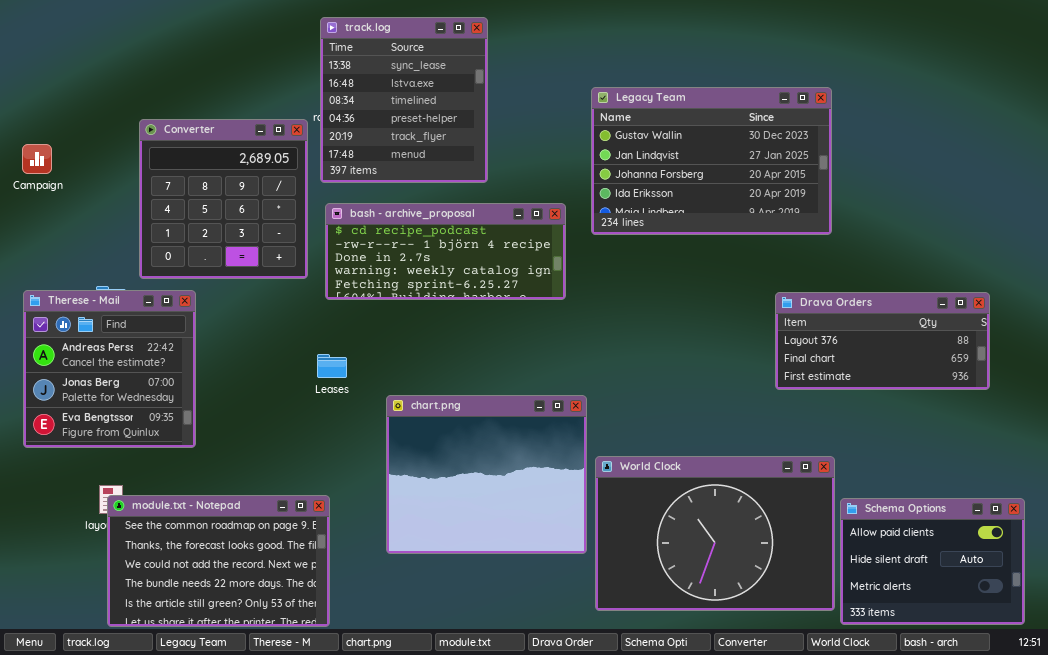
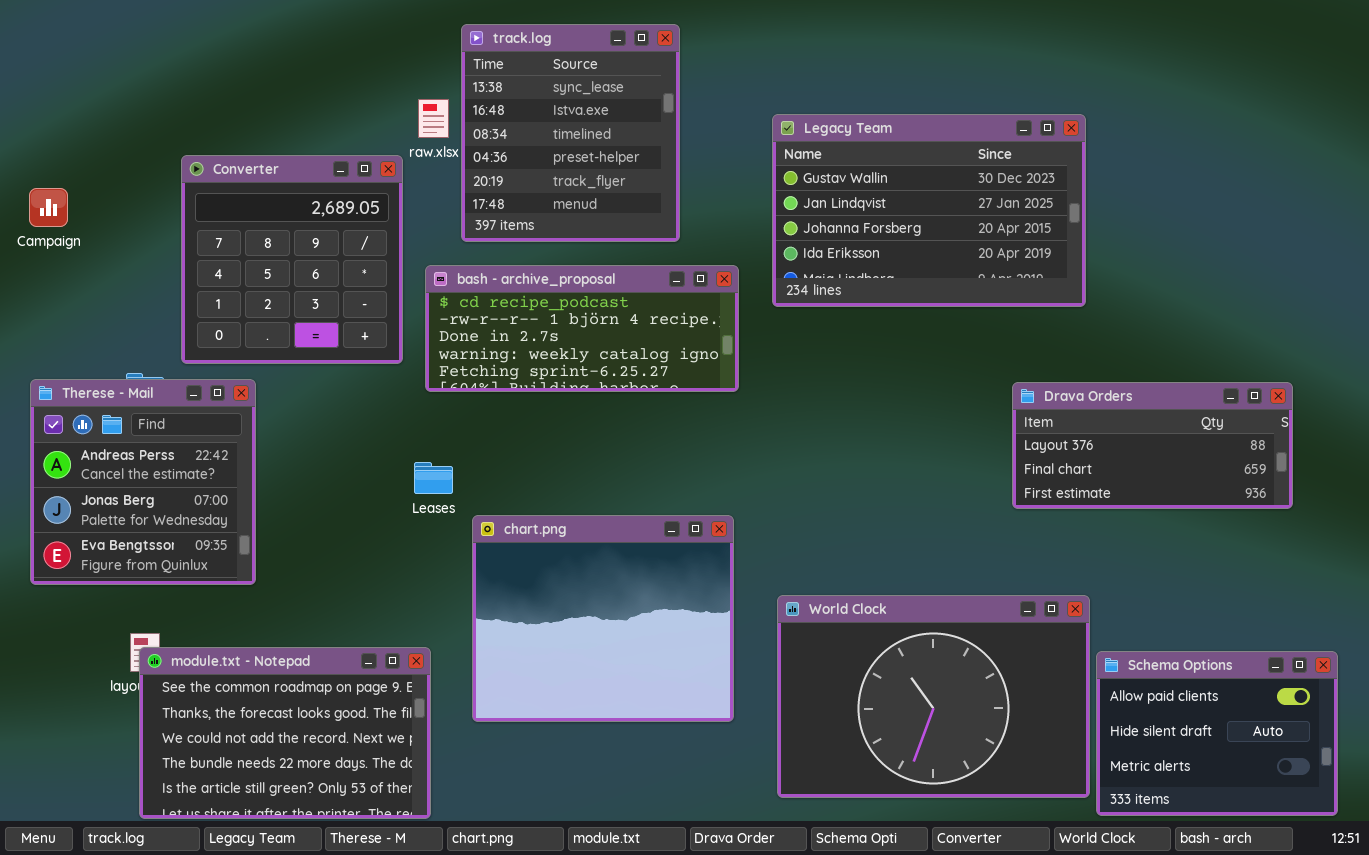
track.log: [320,17,488,183] -> [461,24,680,242], moved
chart.png: [386,395,587,554] -> [472,515,734,722], moved

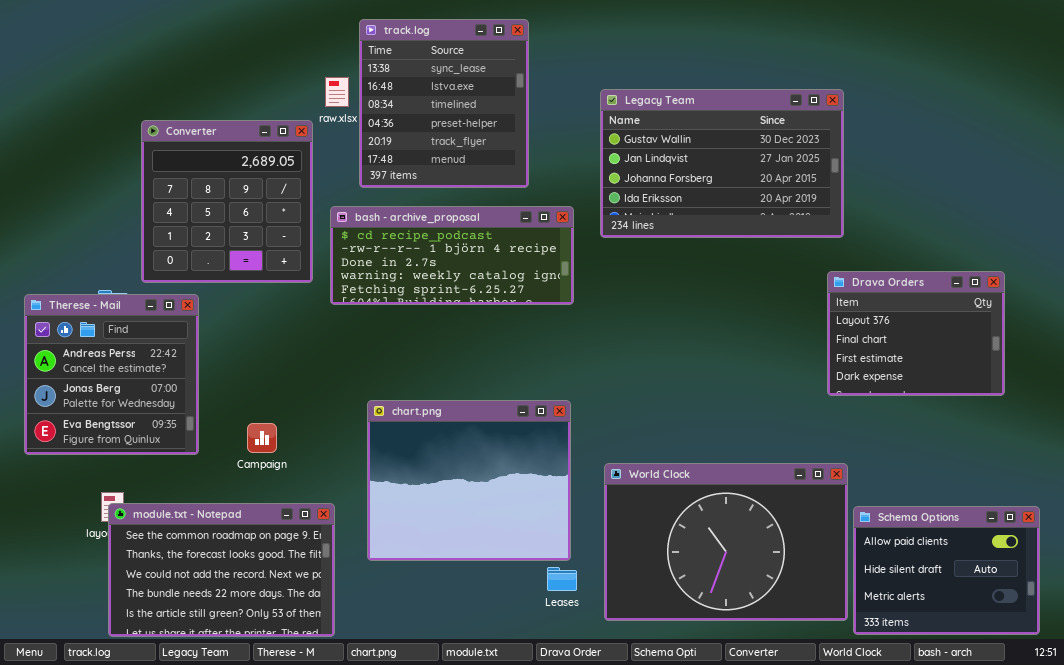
Campaign: [29,188,68,227] -> [247,423,277,453], moved
Drava Orders: [1012,382,1293,509] -> [827,271,1005,396], resized
Leases: [414,462,453,494] -> [547,567,577,591], moved

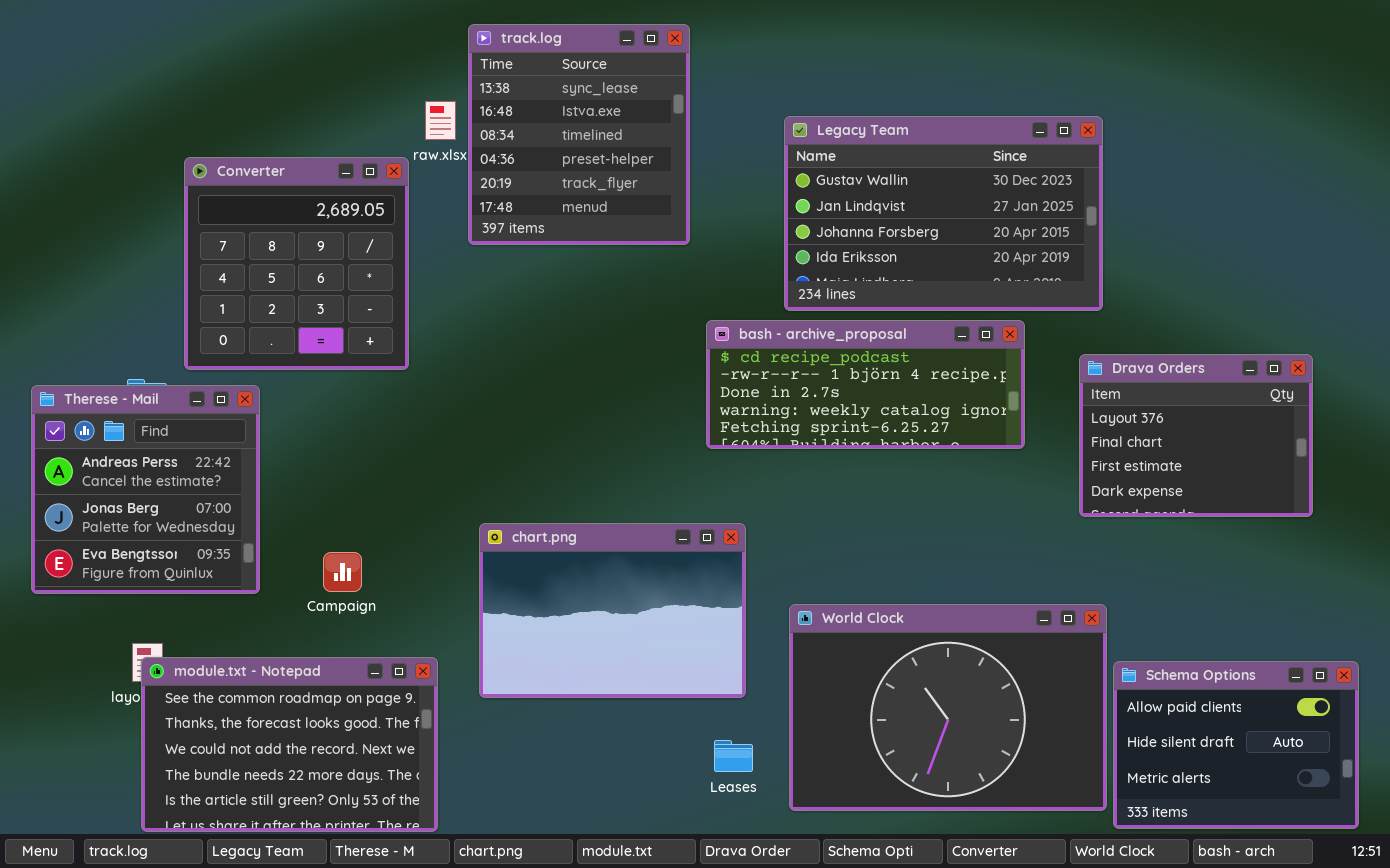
bash - archive_proposal: [330,206,574,305] -> [706,320,1025,449], moved
chart.png: [367,400,571,561] -> [479,523,746,698], resized

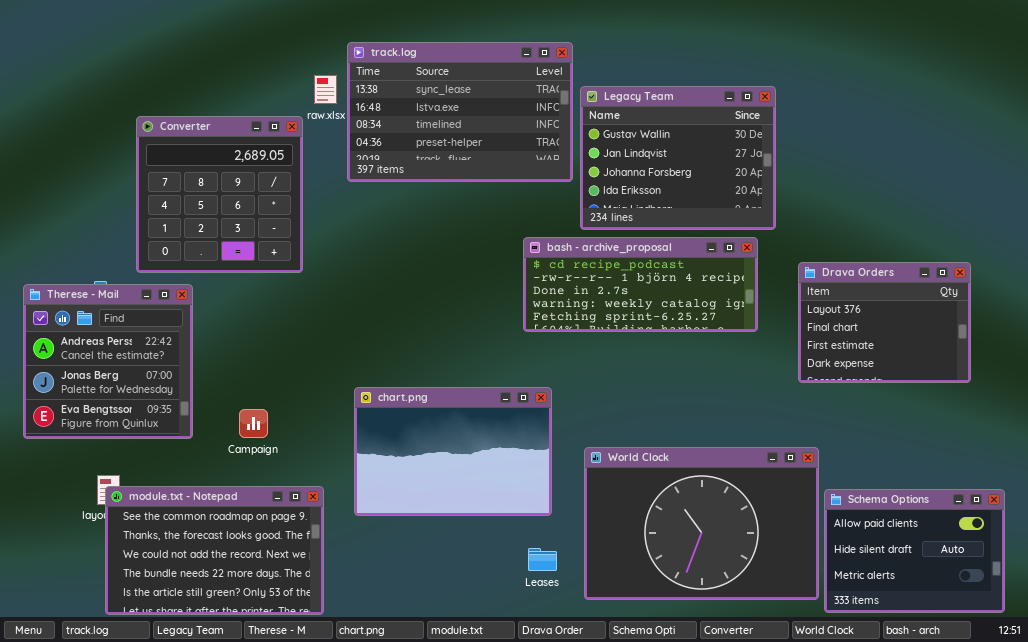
track.log: [468,24,690,245] -> [347,42,573,182], resized
Legacy Team: [784,116,1103,311] -> [580,86,776,230], resized

